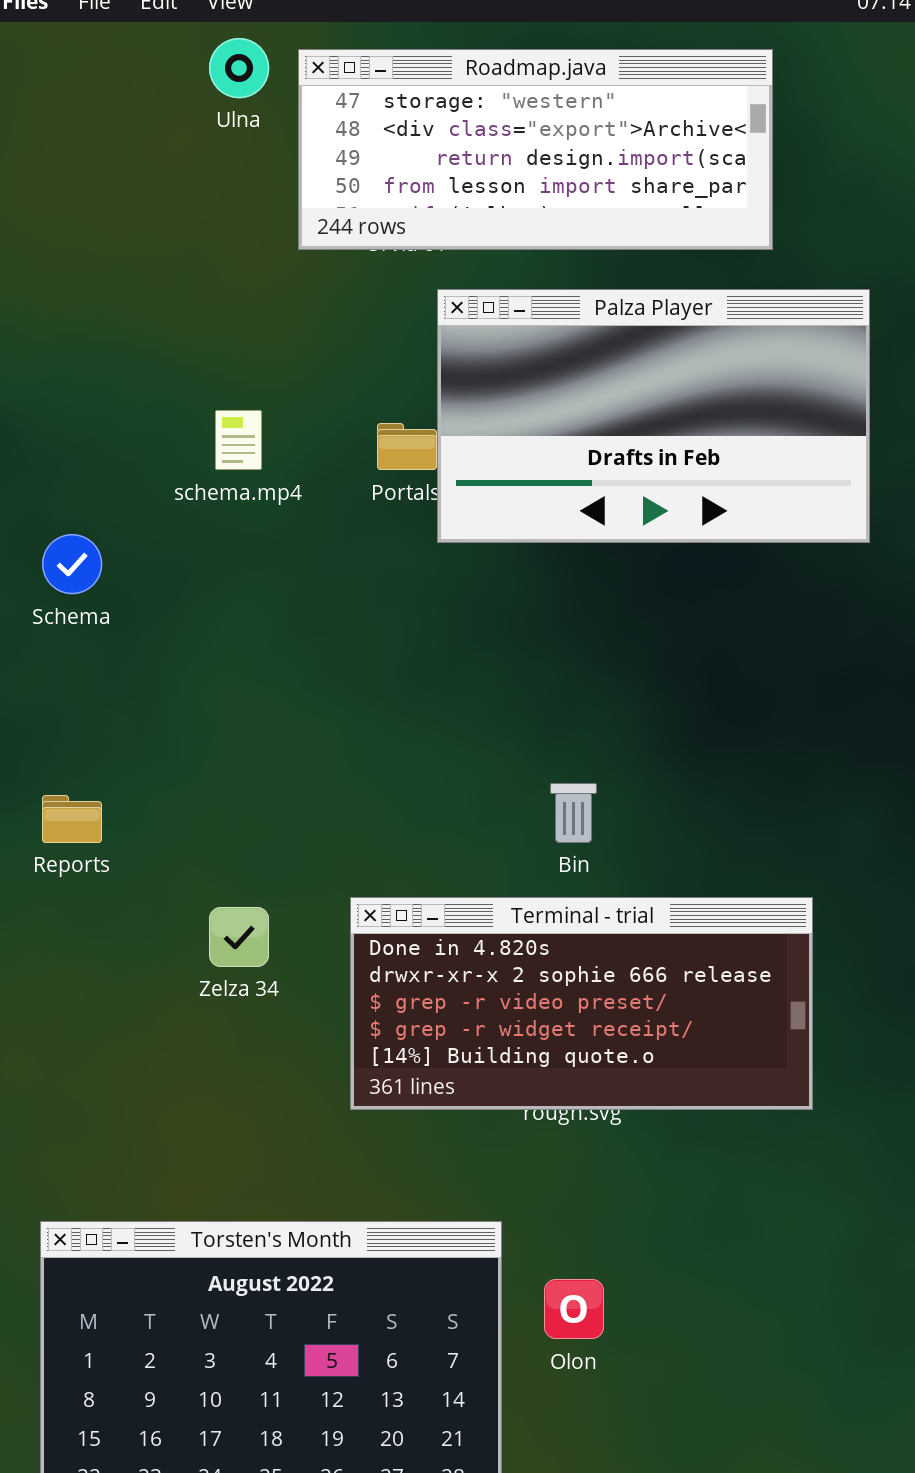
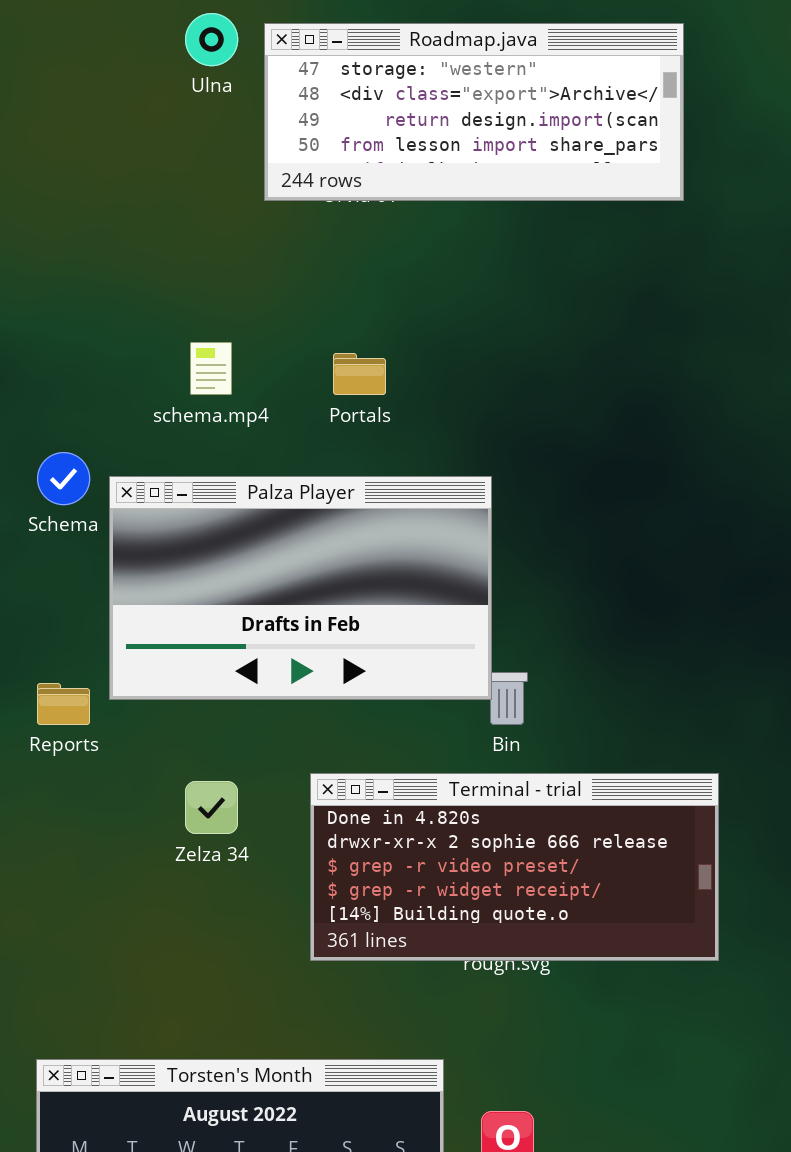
Palza Player: [437,289,870,543] -> [109,476,492,700], moved

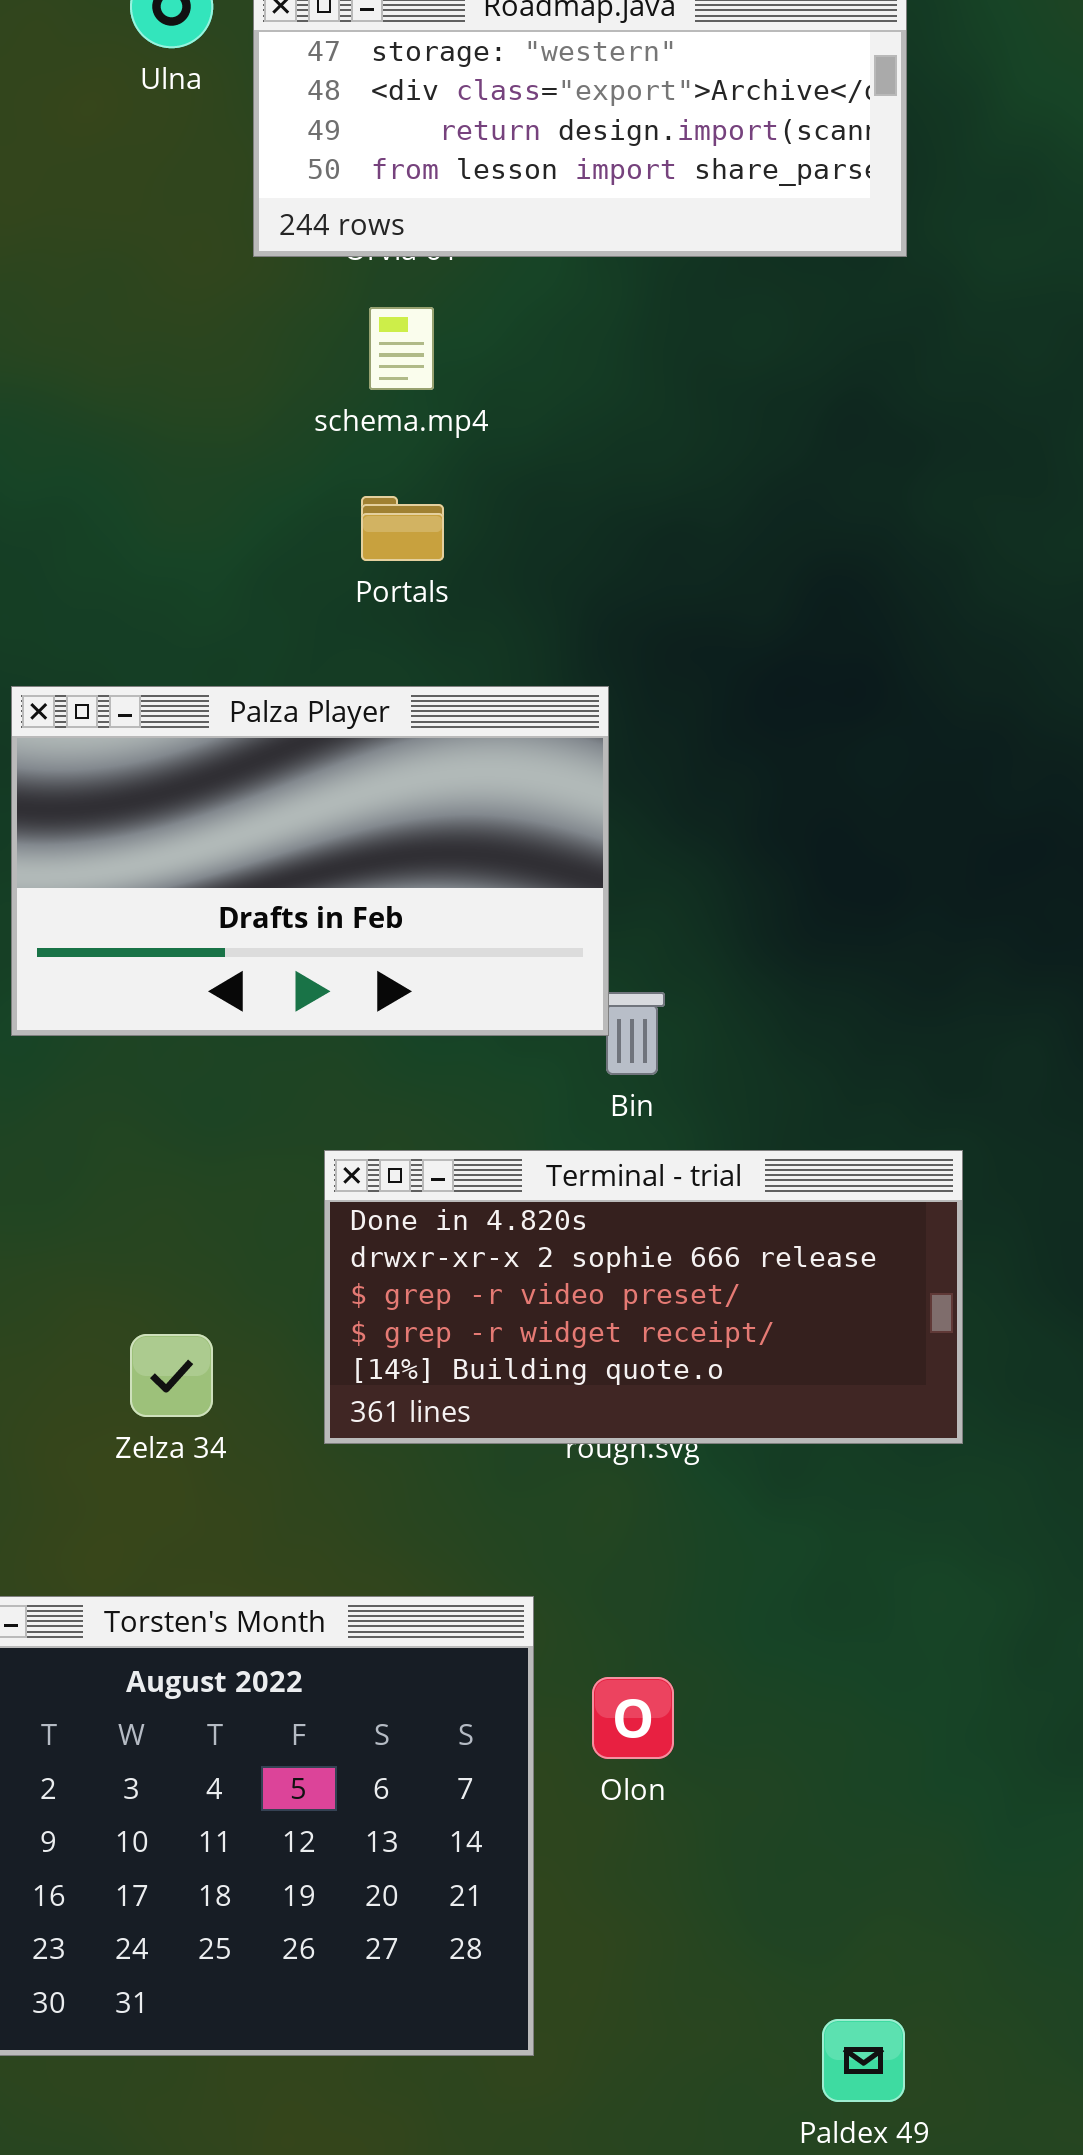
schema.mp4: [190,342,232,395] -> [369,307,434,390], moved
Zelza 34: [185,781,238,834] -> [130,1334,213,1417], moved

